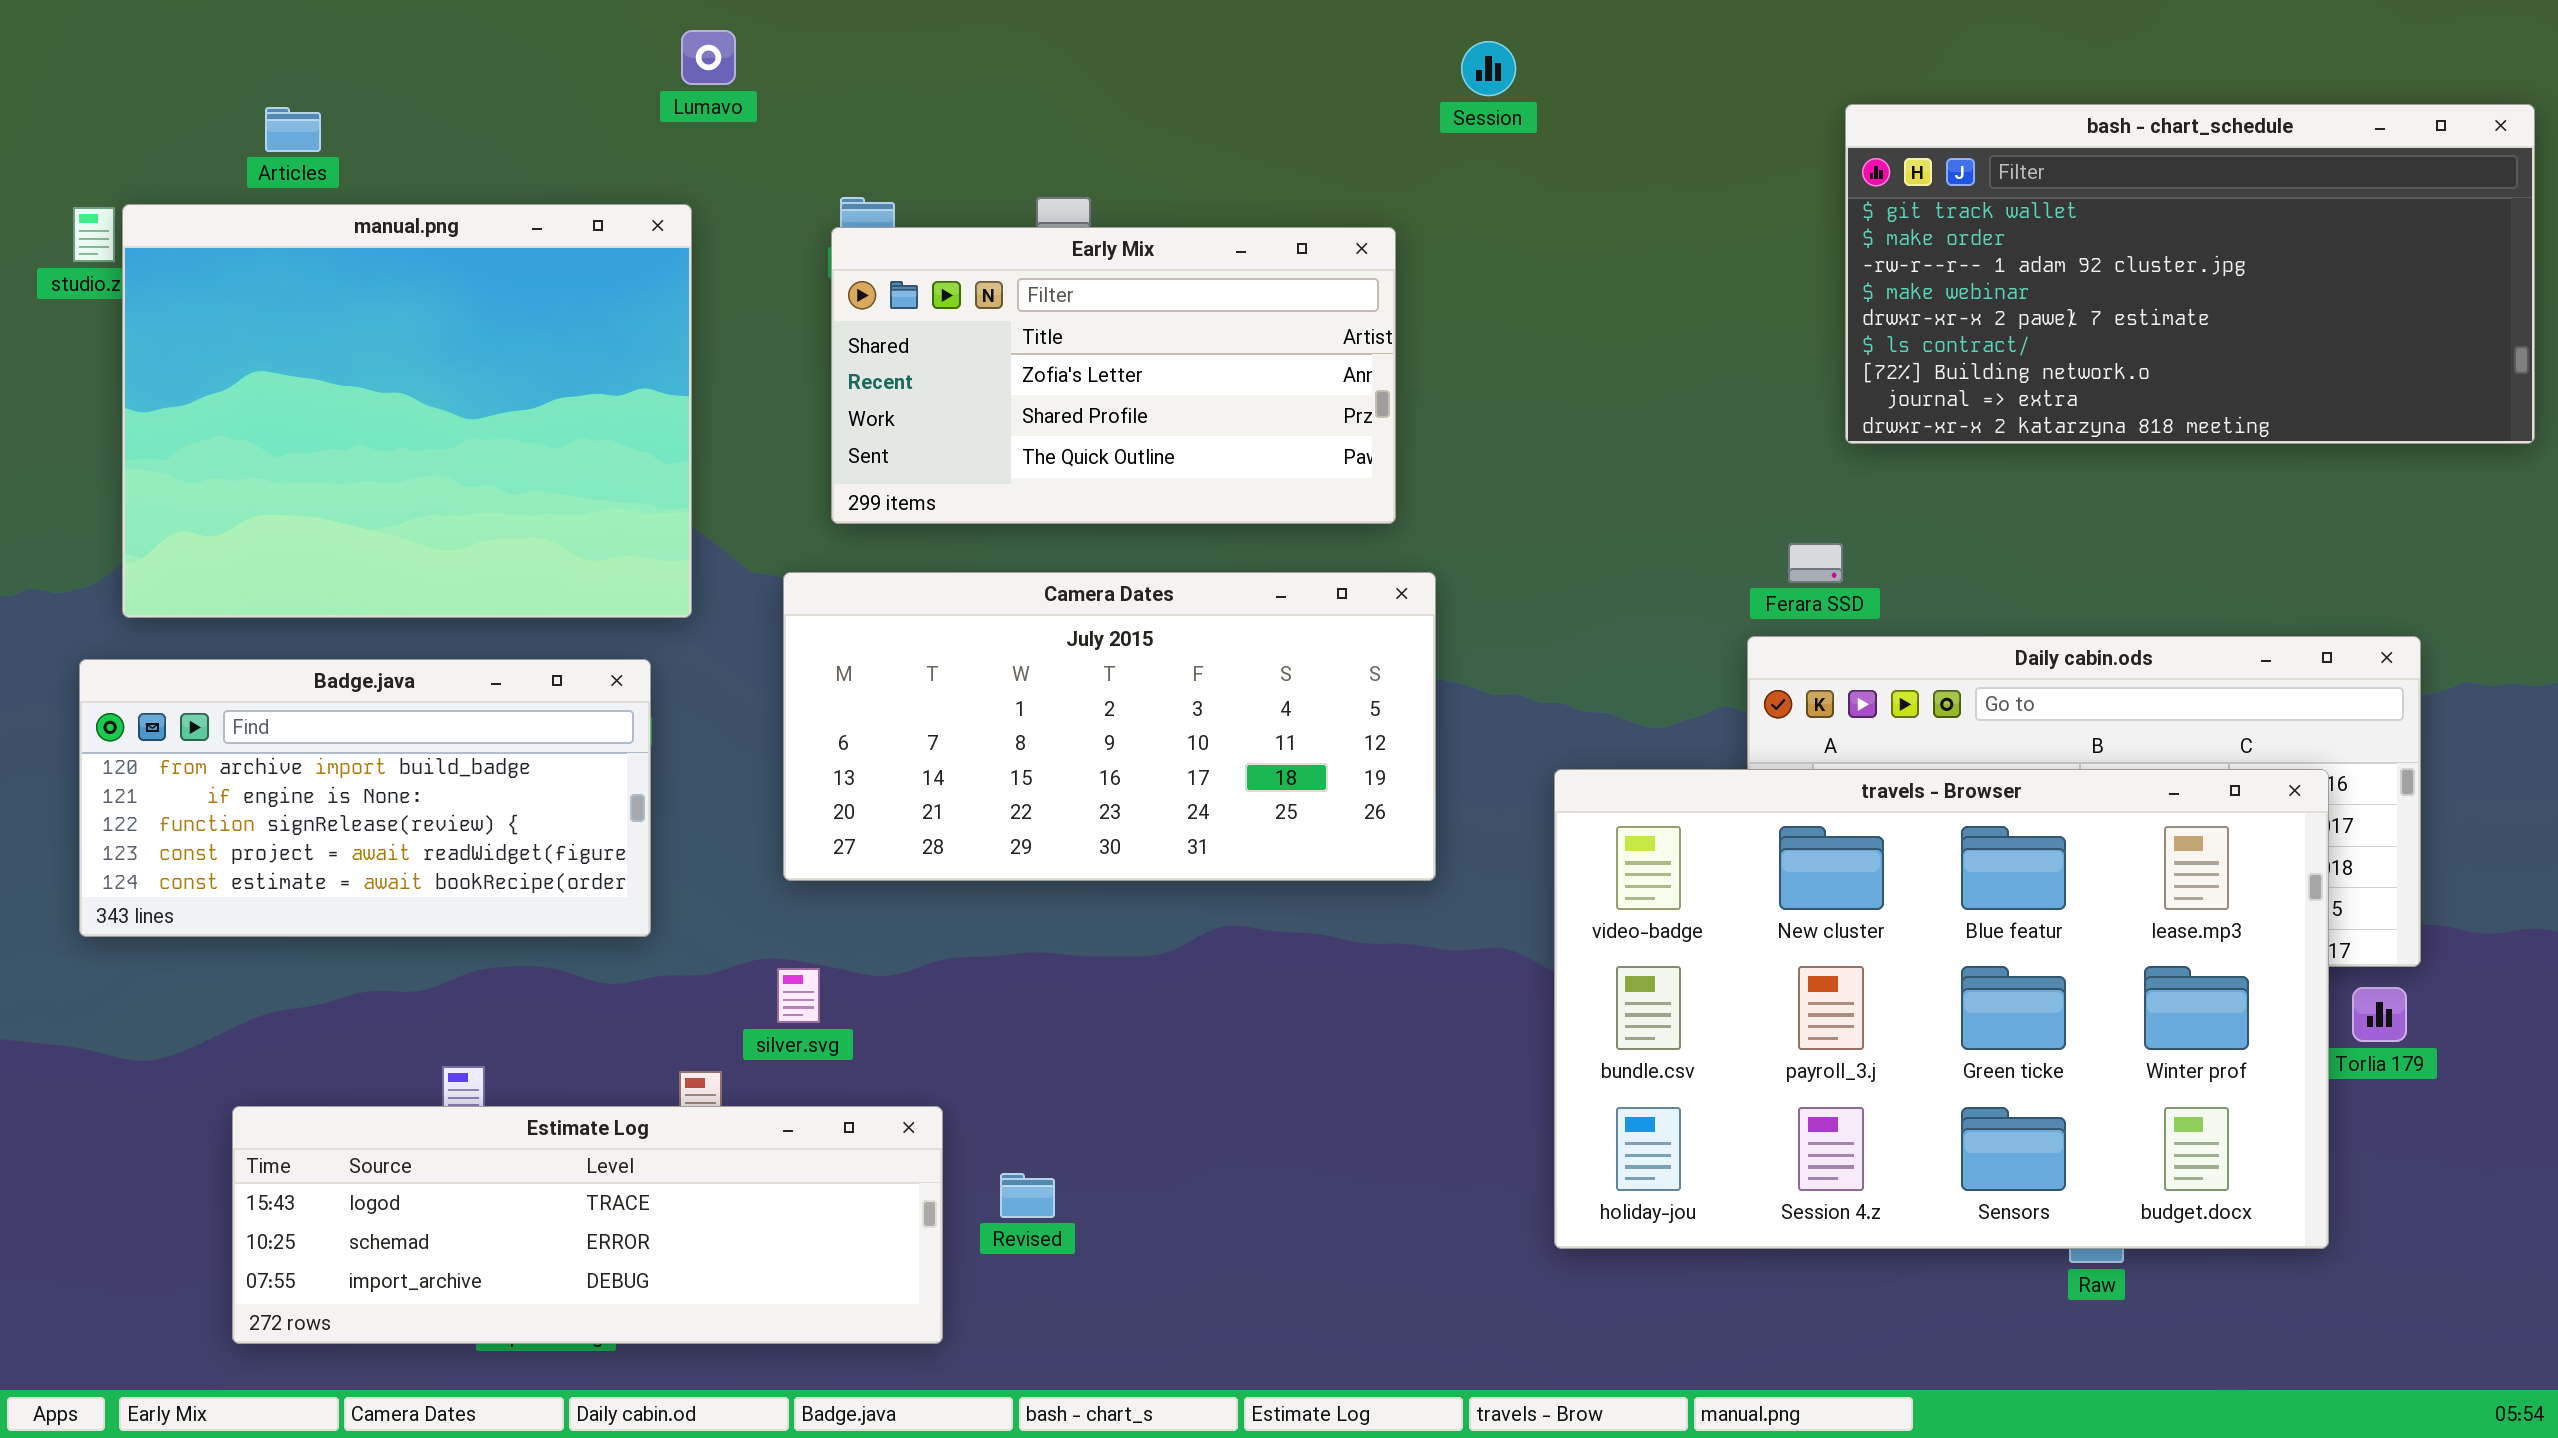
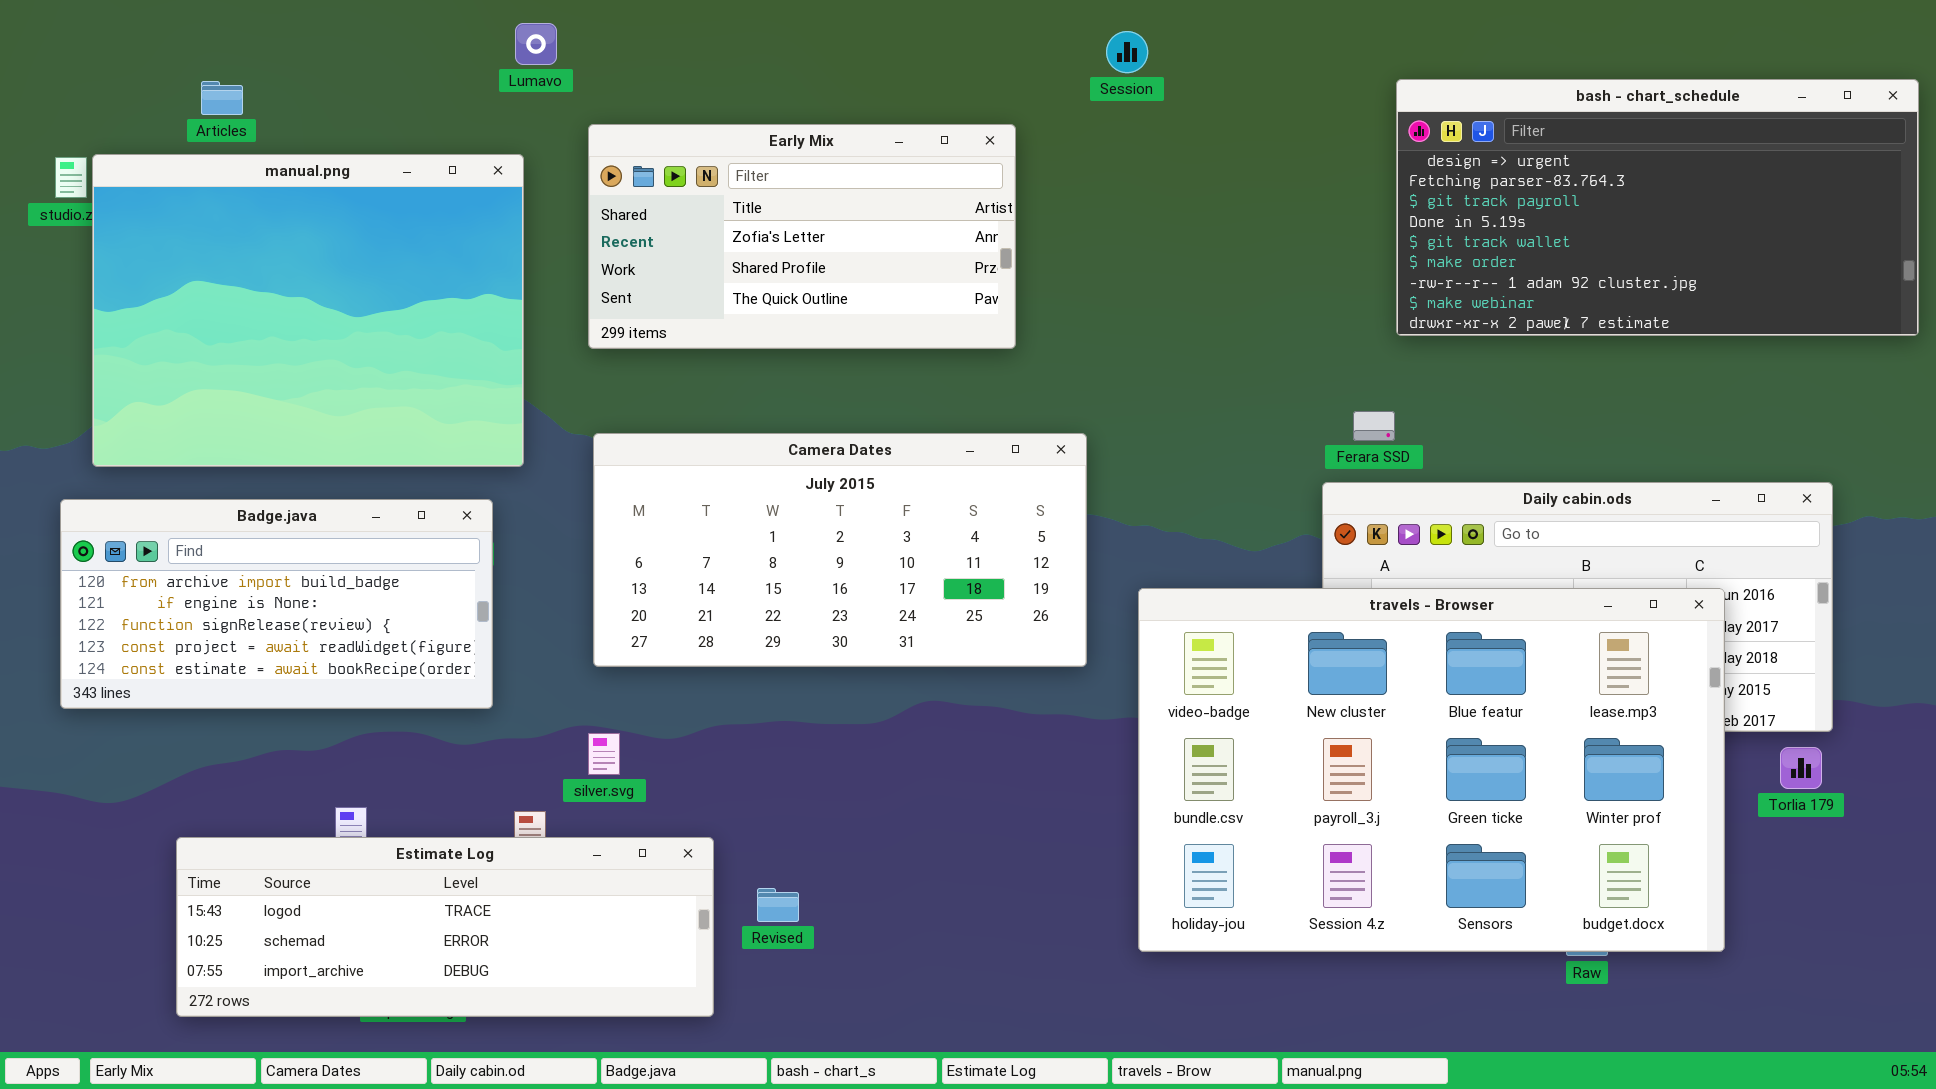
bash - chart_schedule: [1845,104,2535,444] -> [1396,79,1919,336], scrolled up 4 rows
Early Mix: [831,227,1396,524] -> [588,124,1016,349], moved
travels - Browser: [1554,769,2329,1249] -> [1138,588,1725,952], moved

